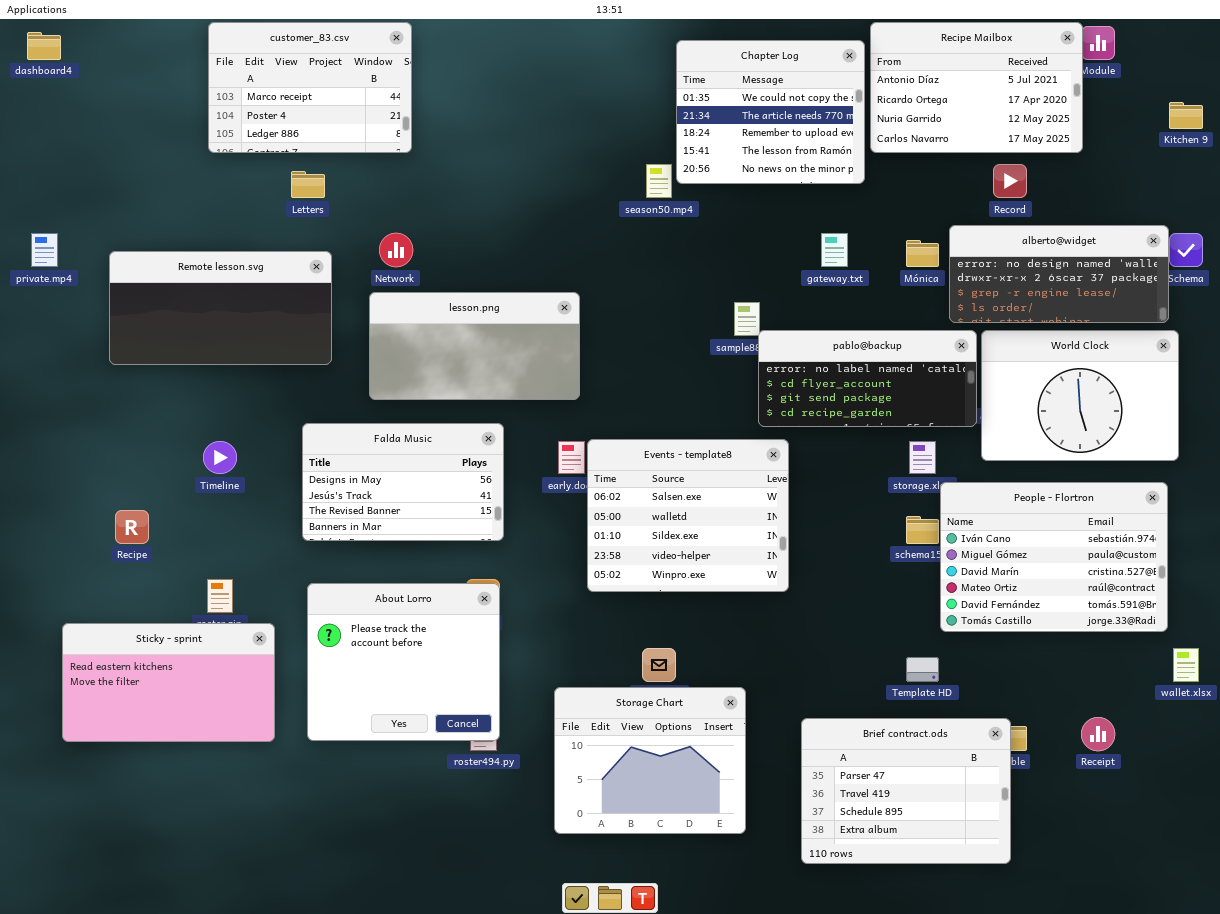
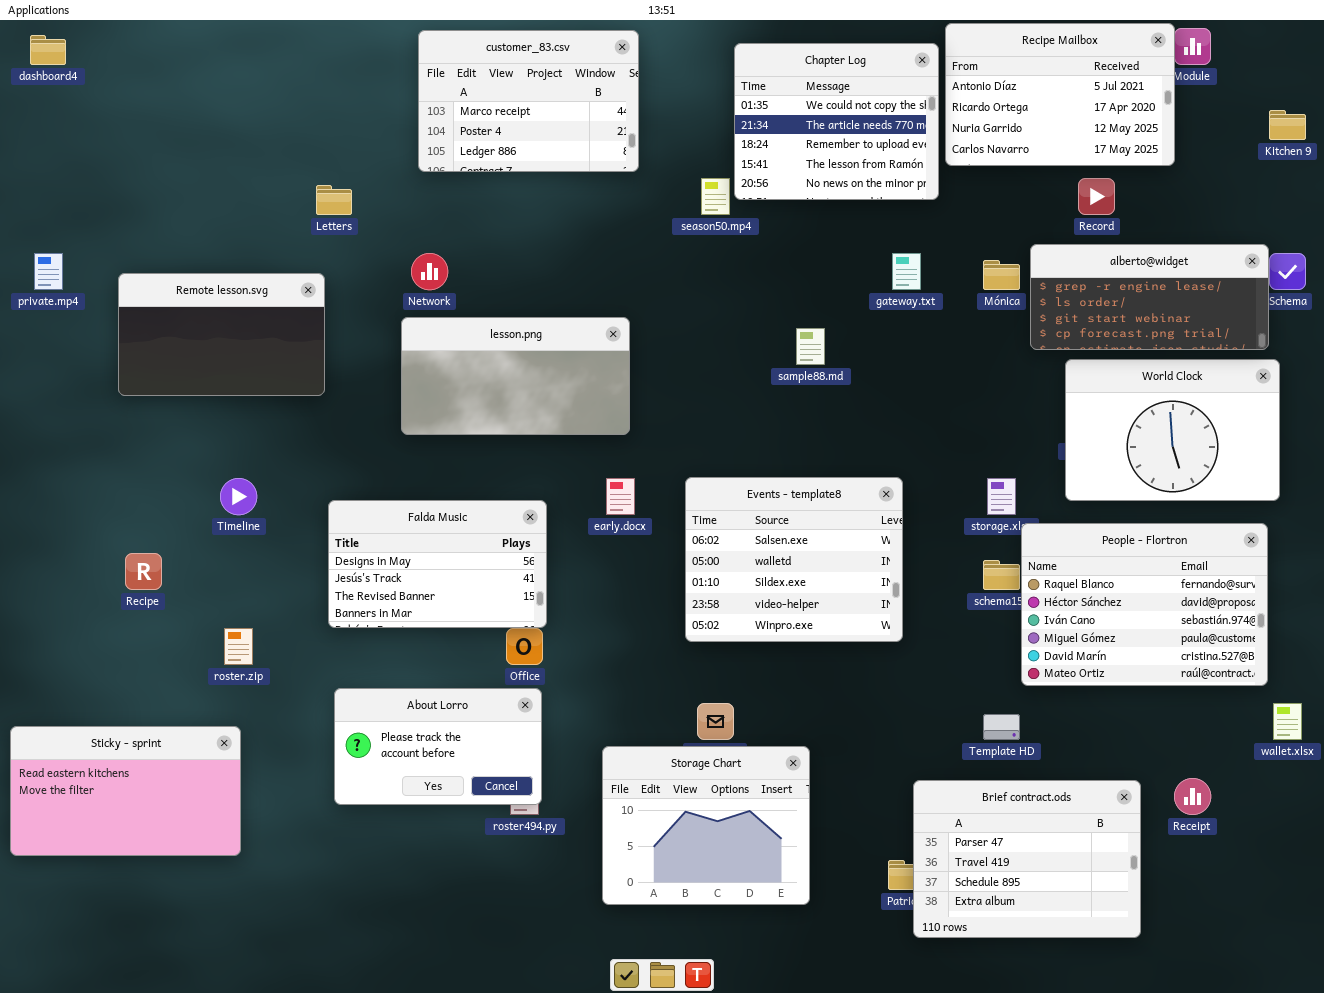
customer_83.csv: [208,22,412,153] -> [418,30,639,172], moved
alberto@widget: [949,225,1169,323] -> [1030,244,1269,350], scrolled down 2 rows
Remote lesson.svg: [109,251,332,365] -> [118,273,325,396], resized
pablo@backup: [758,330,977,427] -> none, closed
Falda Music: [302,423,504,541] -> [328,500,547,628], moved
Events - template8: [587,439,789,592] -> [685,477,903,642], moved
People - Flortron: [940,482,1168,632] -> [1021,523,1268,686], scrolled up 2 rows
About Lorro: [307,583,500,741] -> [334,688,542,805], resized
Sticky - sprint: [62,623,275,742] -> [10,726,241,856], moved
Brief contract.ods: [801,718,1011,864] -> [913,780,1141,938], moved

